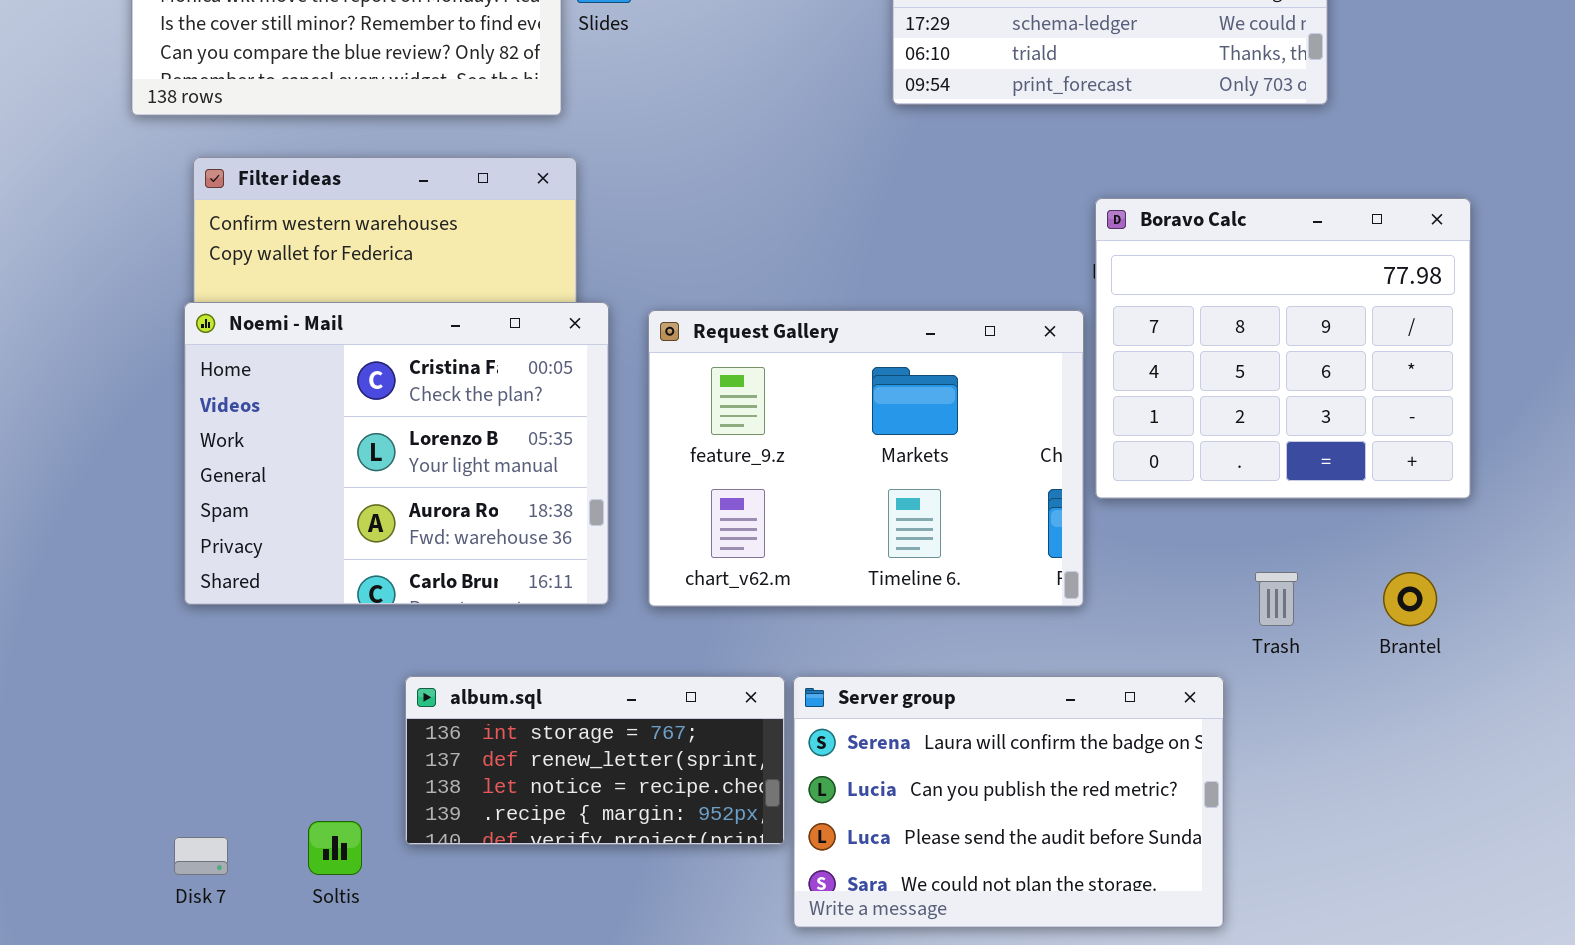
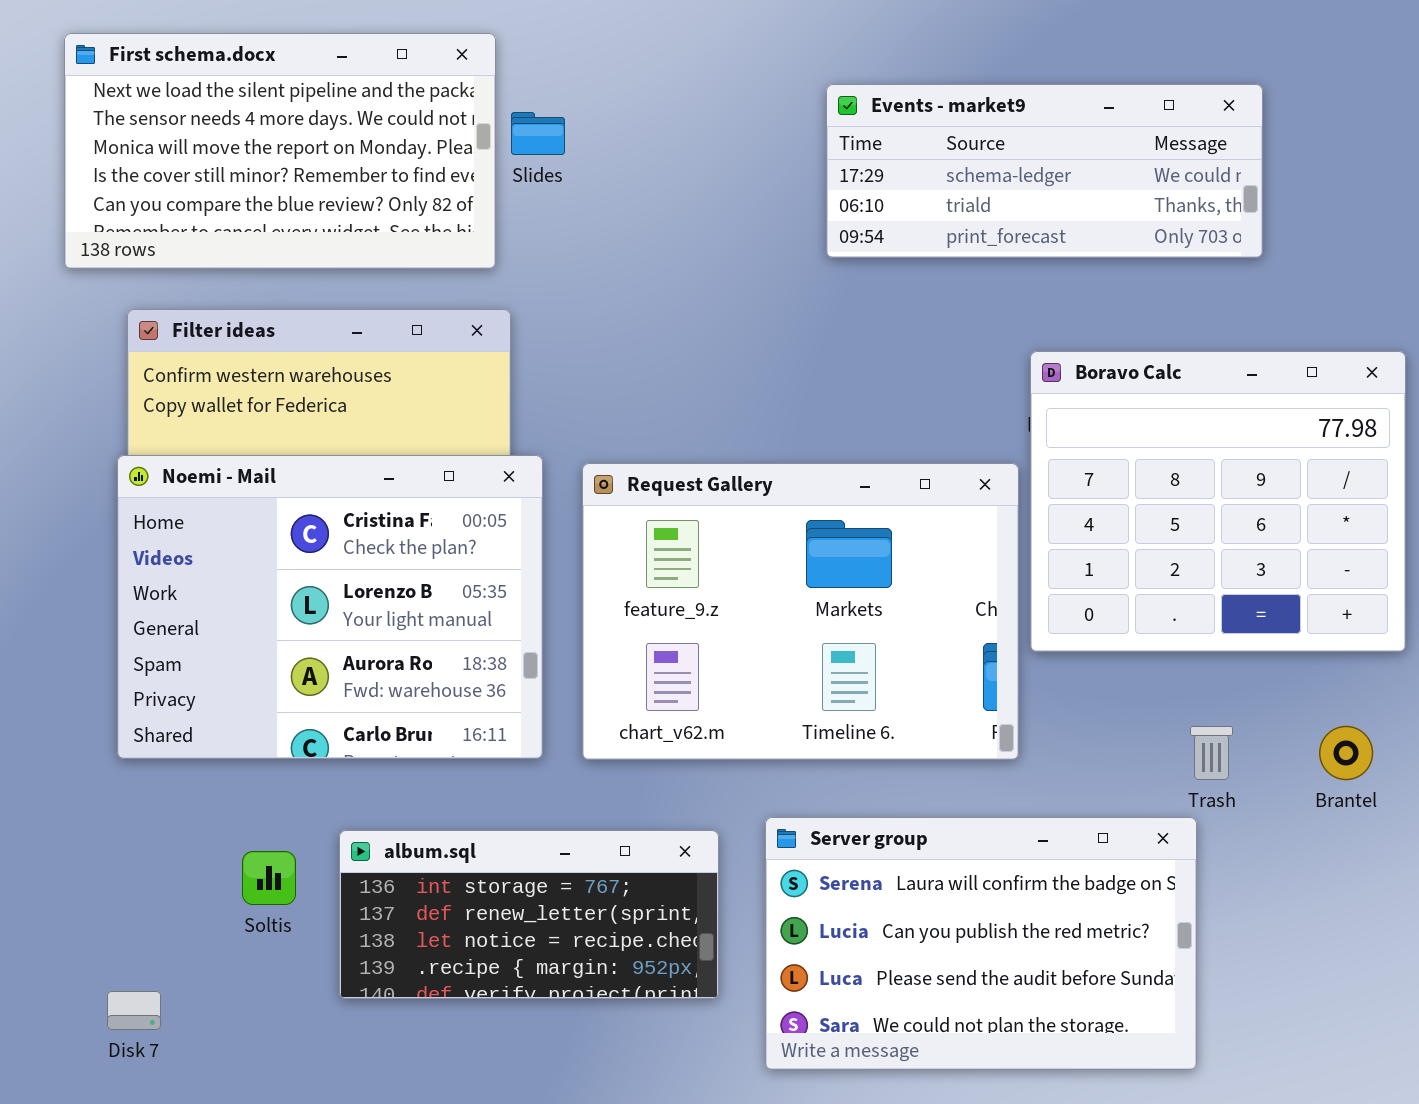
Server group: [793,676,1224,928] -> [765,817,1197,1070], moved
Soltis: [308,821,362,875] -> [242,851,296,905], moved

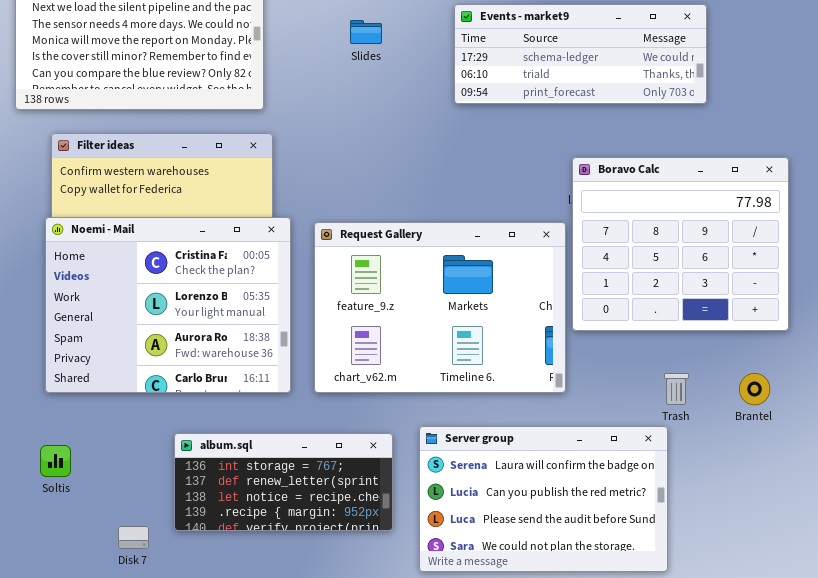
Slides: [511,112,565,155] -> [350,20,382,44], moved
Soltis: [242,851,296,905] -> [40,445,71,477], moved
Disk 7: [107,991,161,1030] -> [118,526,149,549], moved

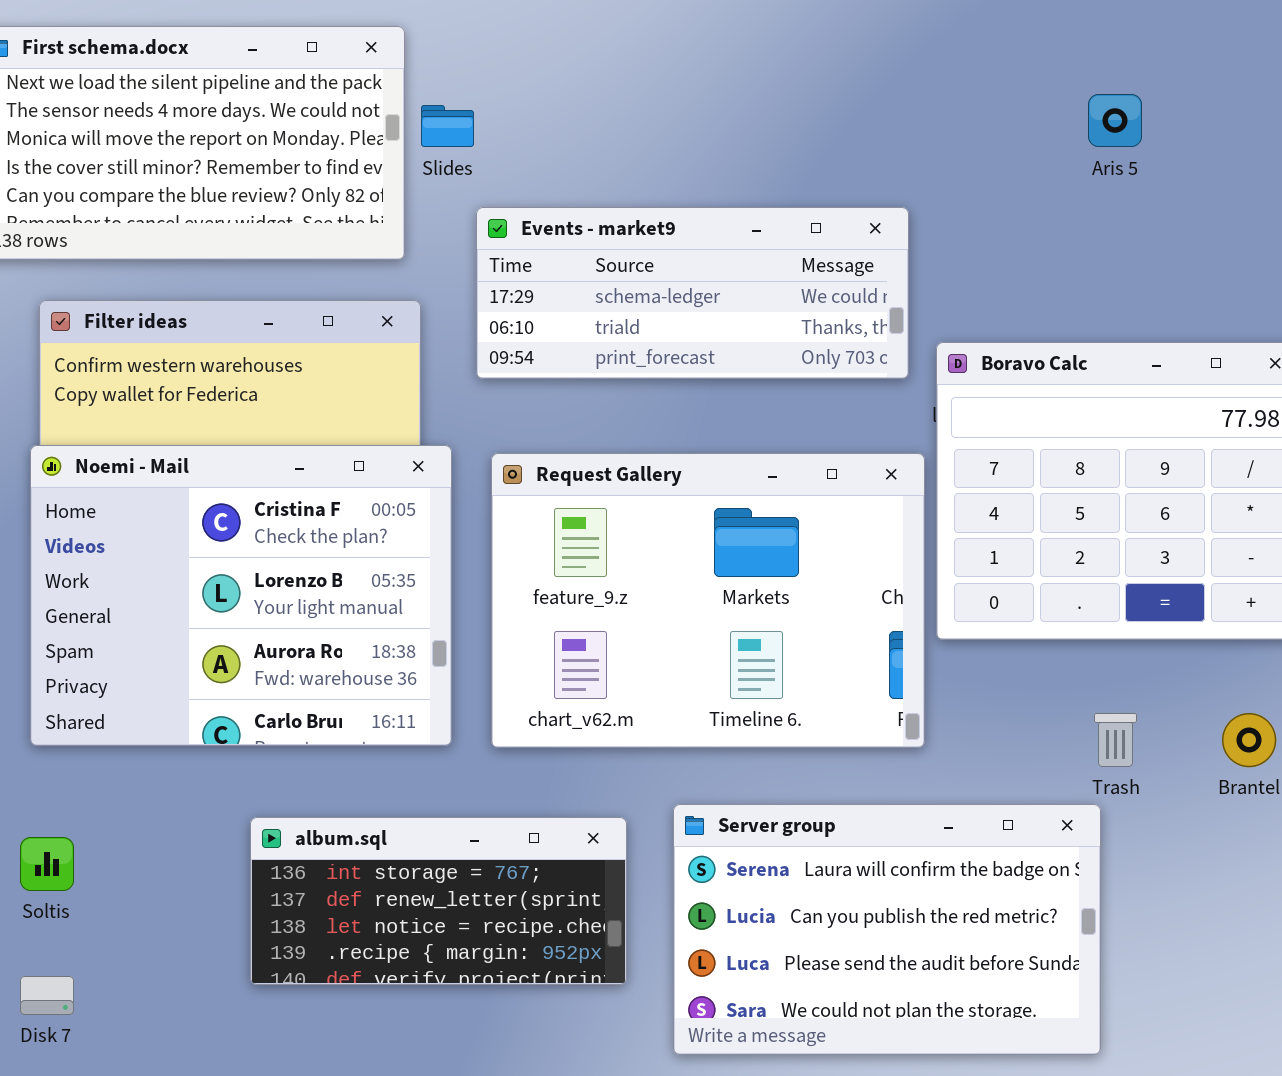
Events - market9: [454,4,707,104] -> [476,207,909,379], moved
Slides: [350,20,382,44] -> [421,105,474,147], moved
Disk 7: [118,526,149,549] -> [20,976,74,1015], moved

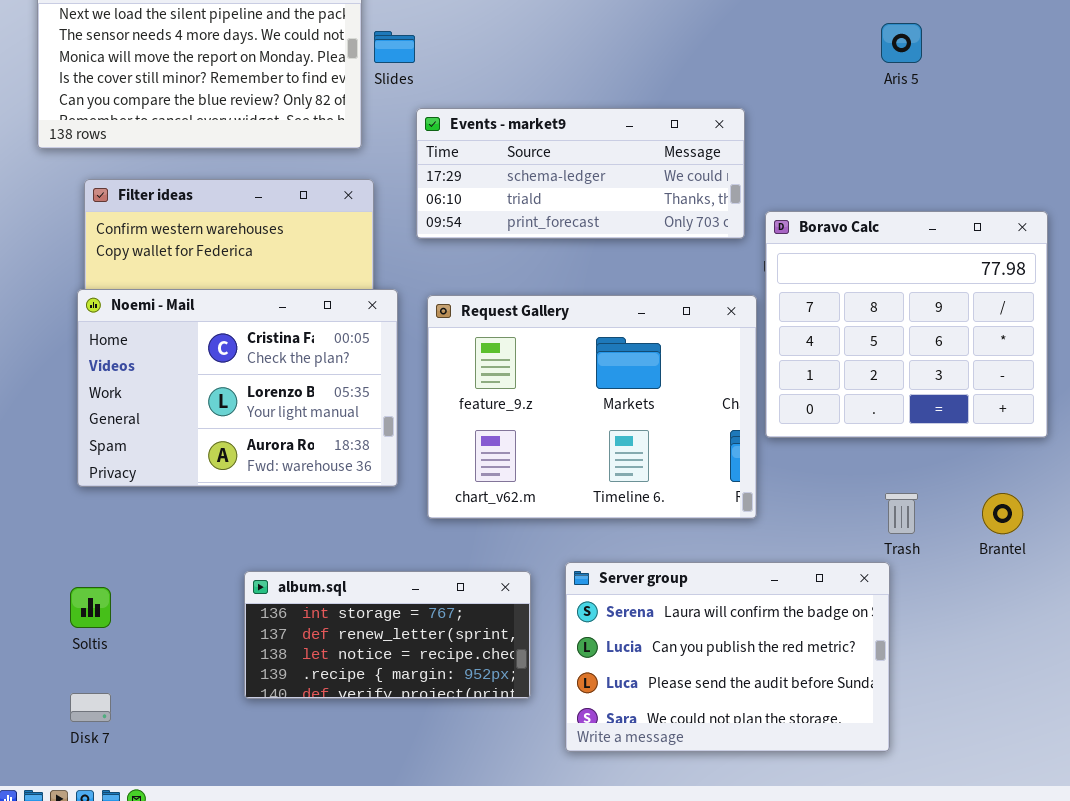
Noemi - Mail: [30,445,452,746] -> [77,289,398,487], resized

